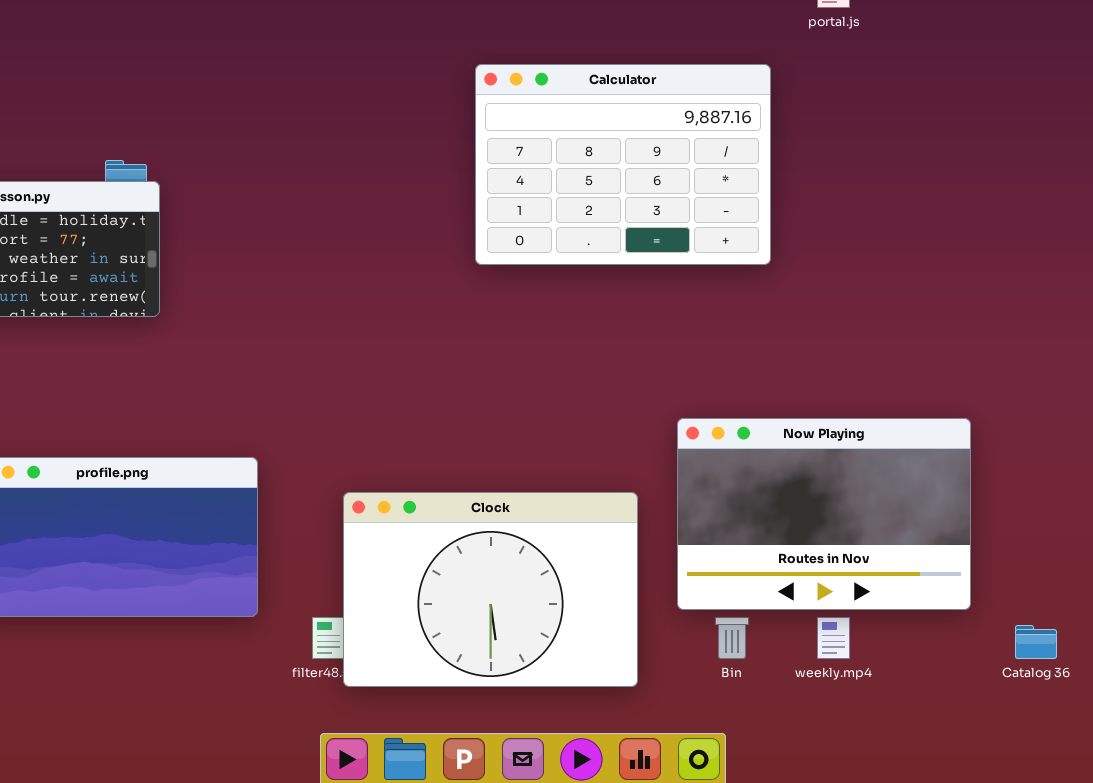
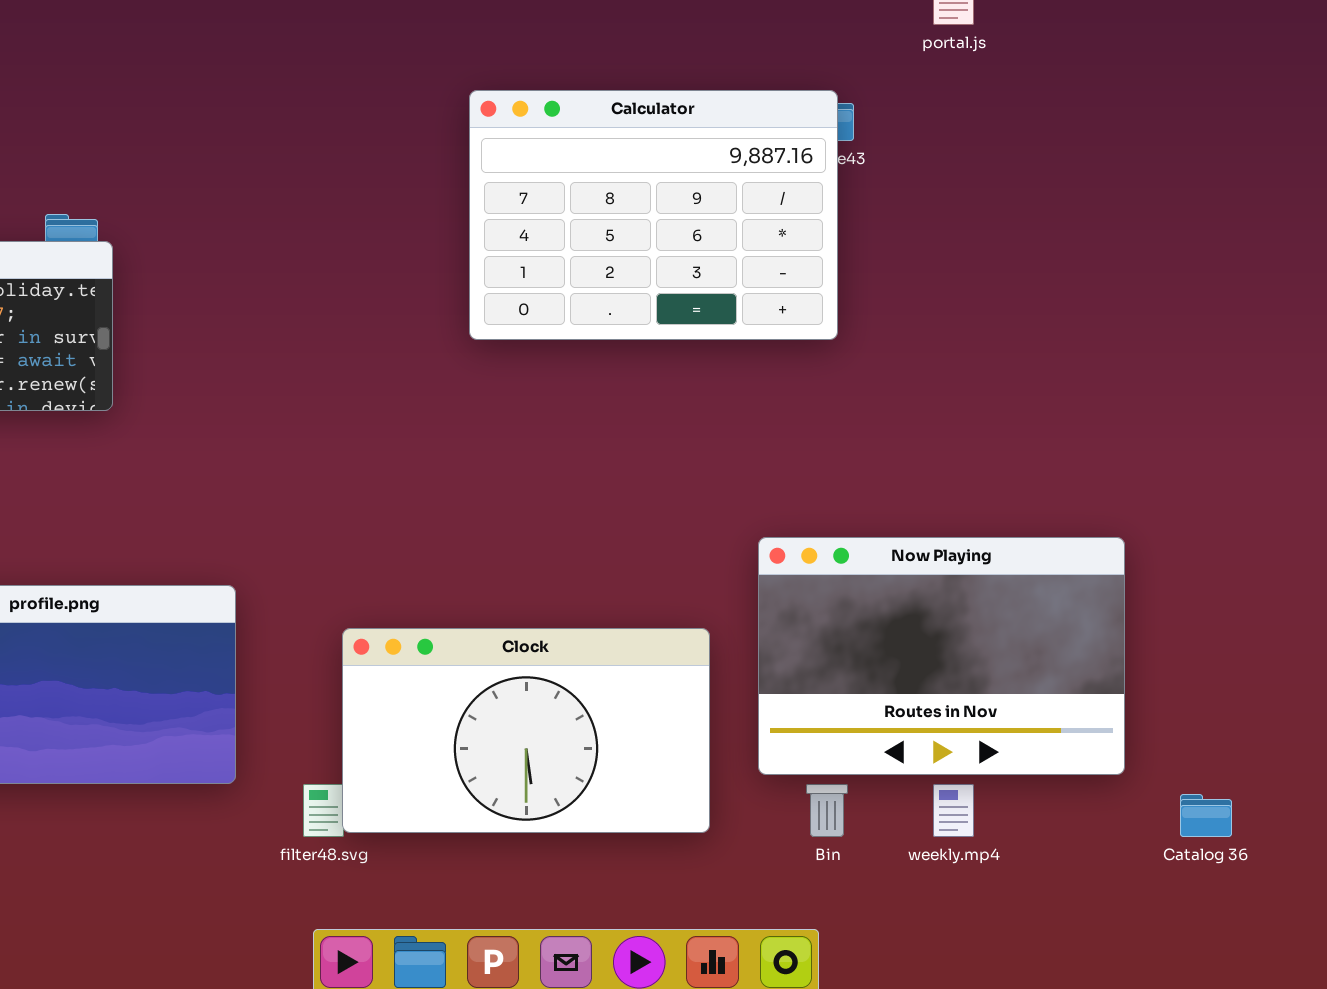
Calculator: [475,64,771,265] -> [469,90,838,340], moved
Clock: [343,492,638,687] -> [342,628,710,833], resized

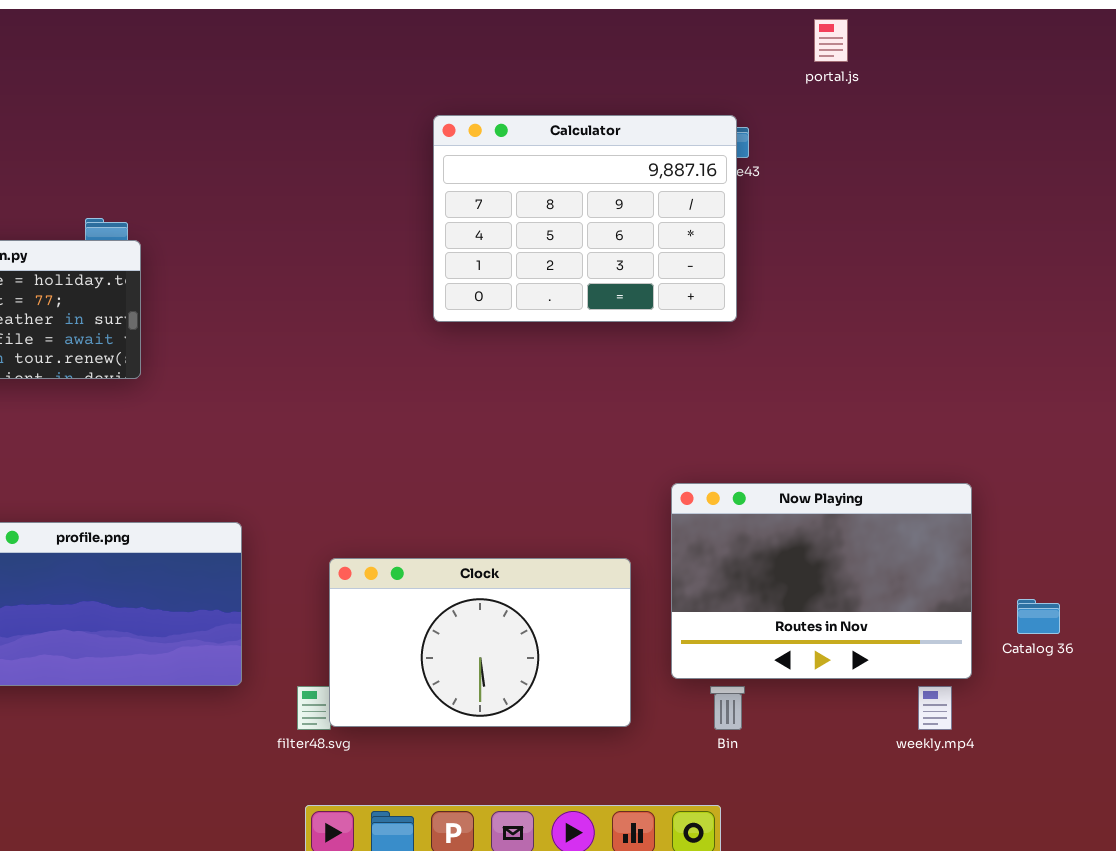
weekly.mp4: [933,784,974,837] -> [918,686,952,730], moved
Catalog 36: [1180,794,1232,837] -> [1017,599,1060,634], moved

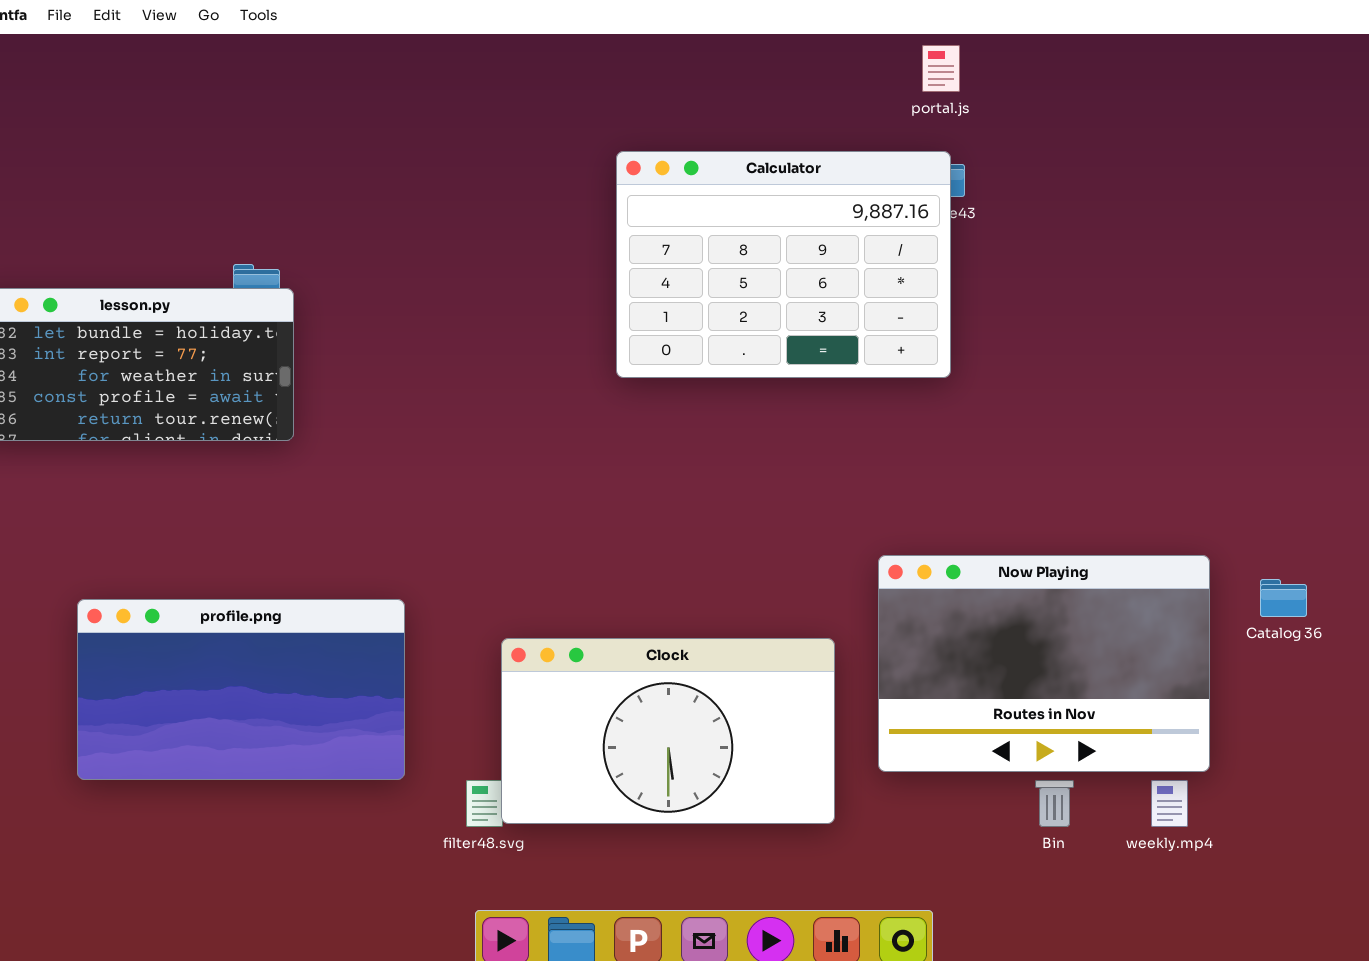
portal.js: [814,19,848,62] -> [922,45,960,92], moved
Catalog 36: [1017,599,1060,634] -> [1260,579,1307,617], moved
Bin: [710,686,745,730] -> [1035,780,1074,827], moved

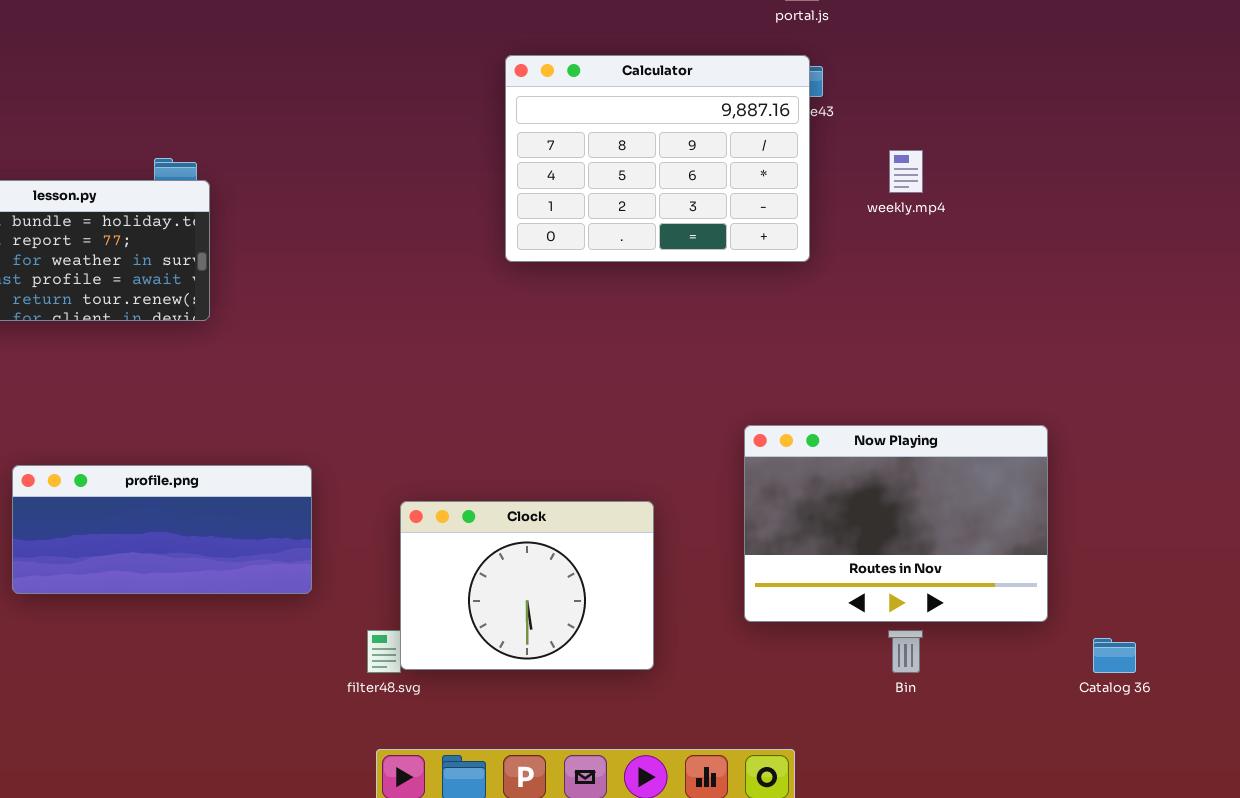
Catalog 36: [1260,579,1307,617] -> [1093,638,1136,673], moved
profile.png: [77,599,405,780] -> [12,465,312,594], resized
Clock: [501,638,835,824] -> [400,501,654,670], resized
weekly.mp4: [1151,780,1188,827] -> [889,150,923,193], moved

